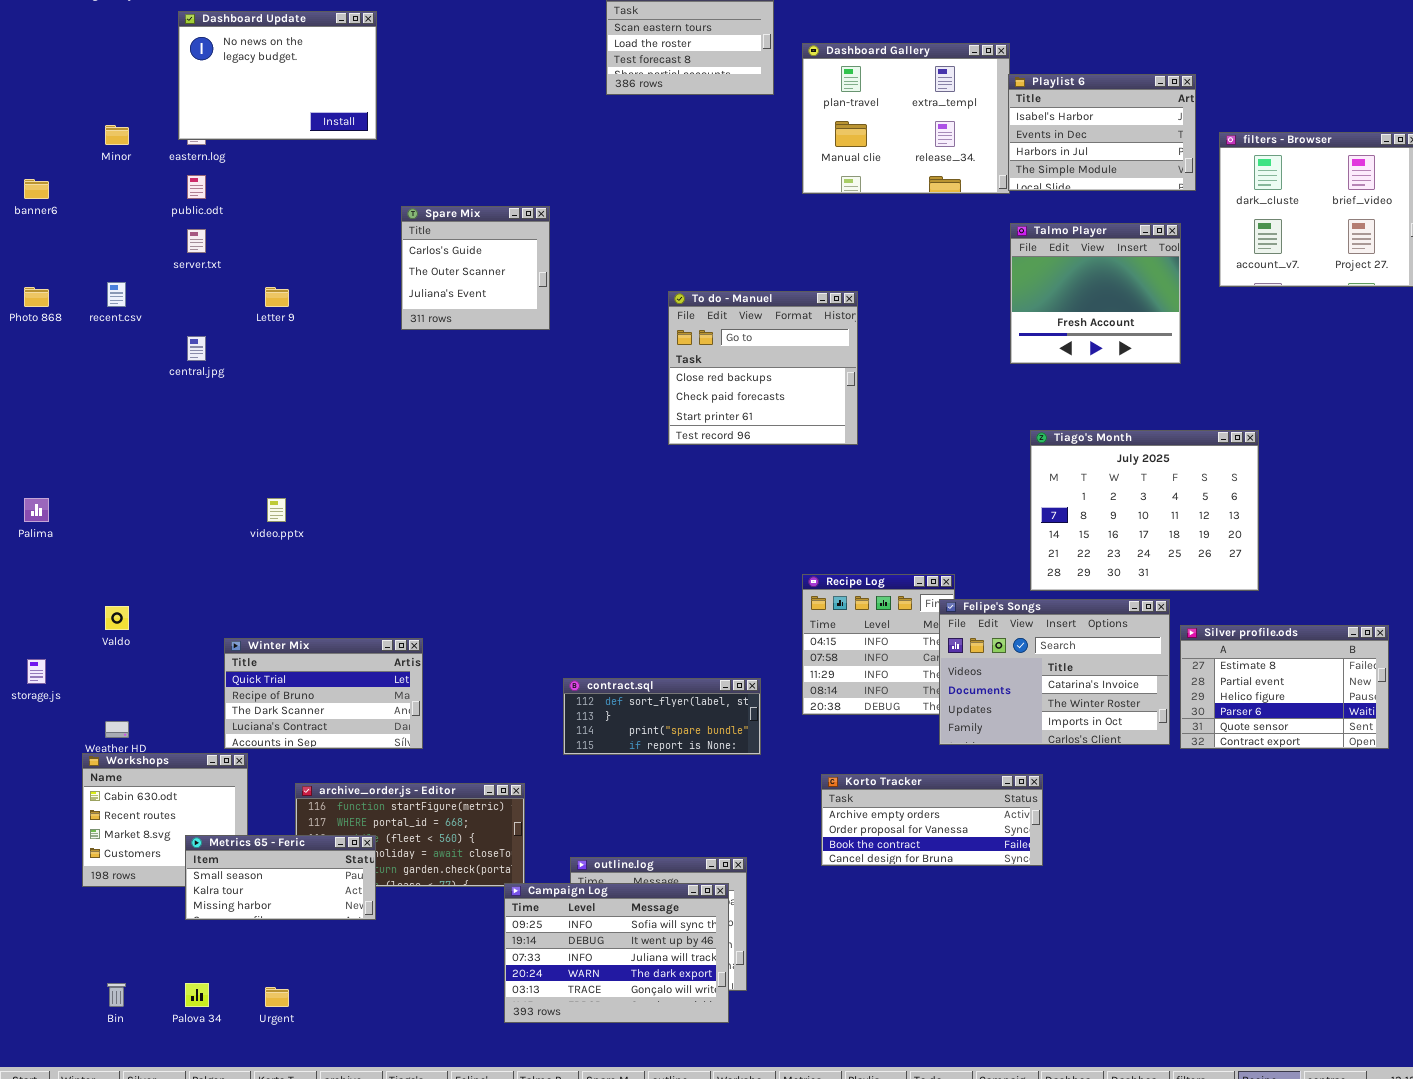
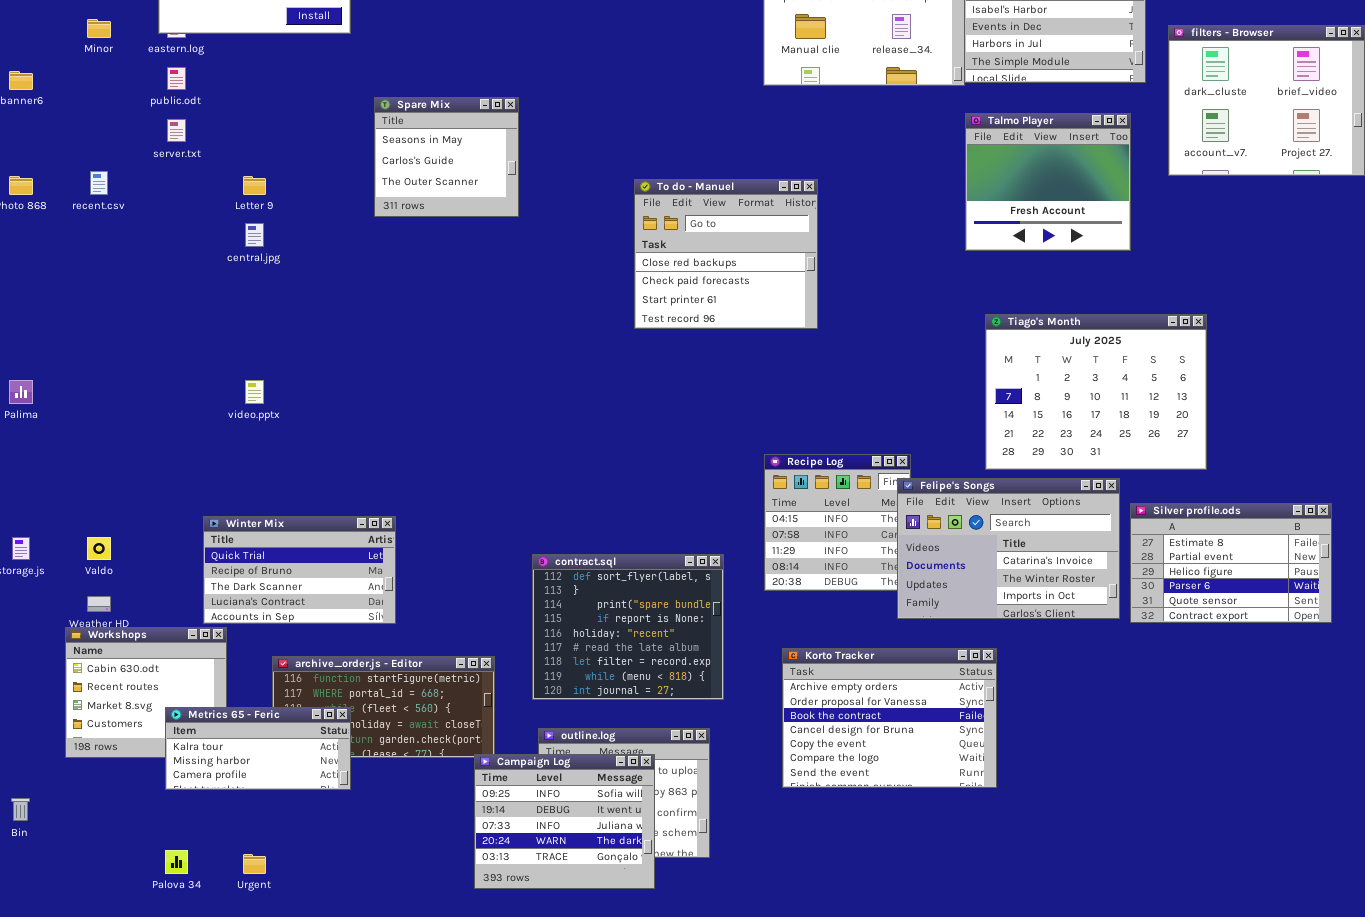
Spare Mix: [401,206,550,330] -> [374,97,519,217], scrolled up 1 row
central.jpg: [187,336,206,361] -> [245,223,264,247], moved
Valdo: [105,606,129,630] -> [87,537,111,560], moved
contract.sql: [563,678,761,755] -> [532,554,724,700], resized
Korto Tracker: [821,774,1043,866] -> [782,648,997,788], resized
Metrics 65 - Feric: [185,835,376,920] -> [165,707,351,790], scrolled down 1 row
Campaign Log: [504,883,729,1023] -> [474,754,655,889], resized
Bin: [107,983,126,1007] -> [11,798,30,821], moved

